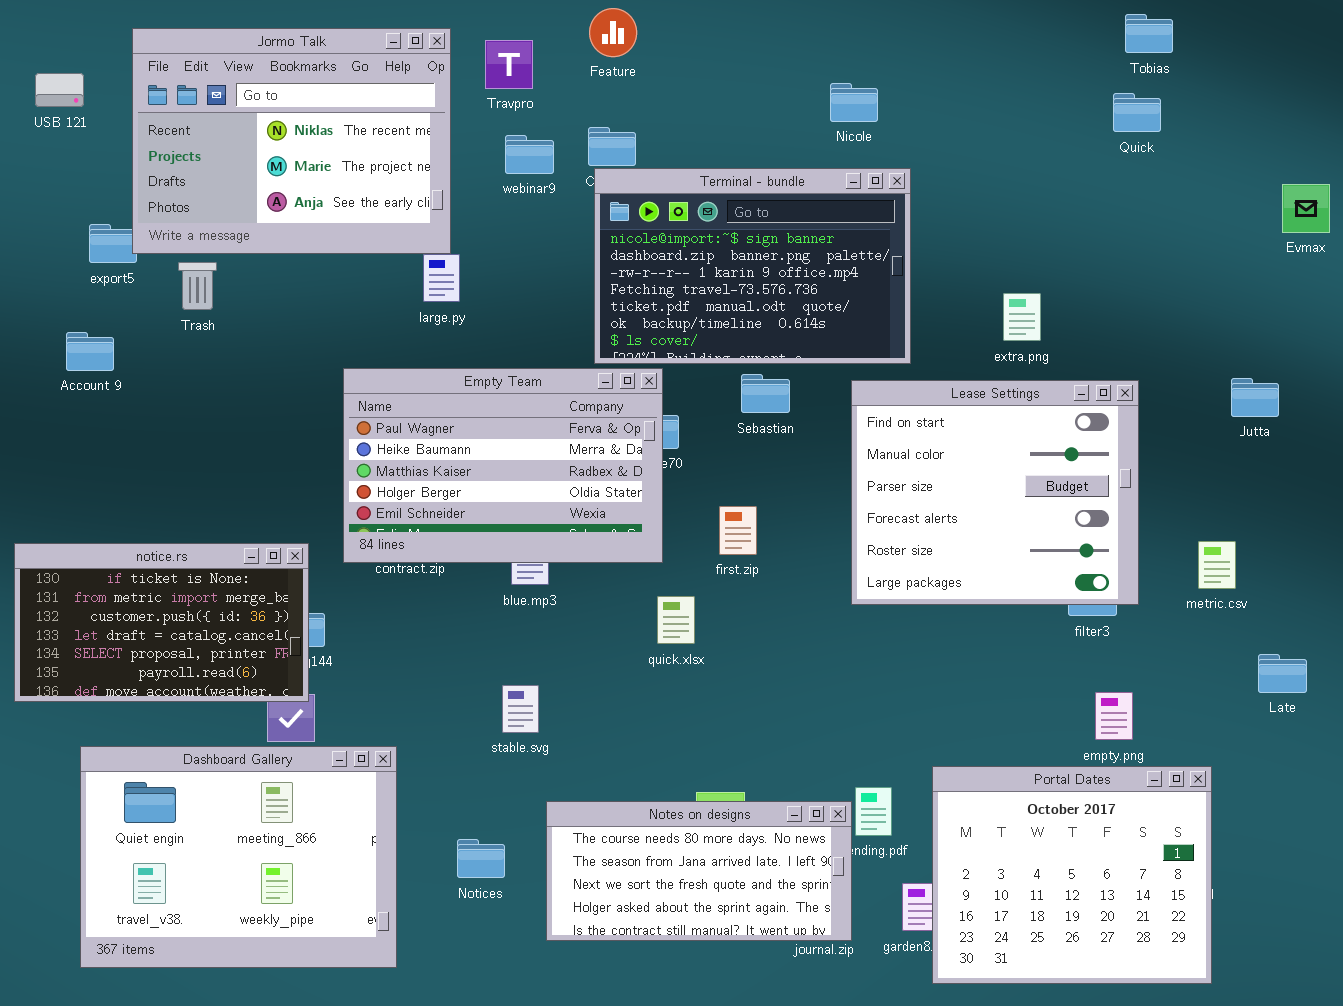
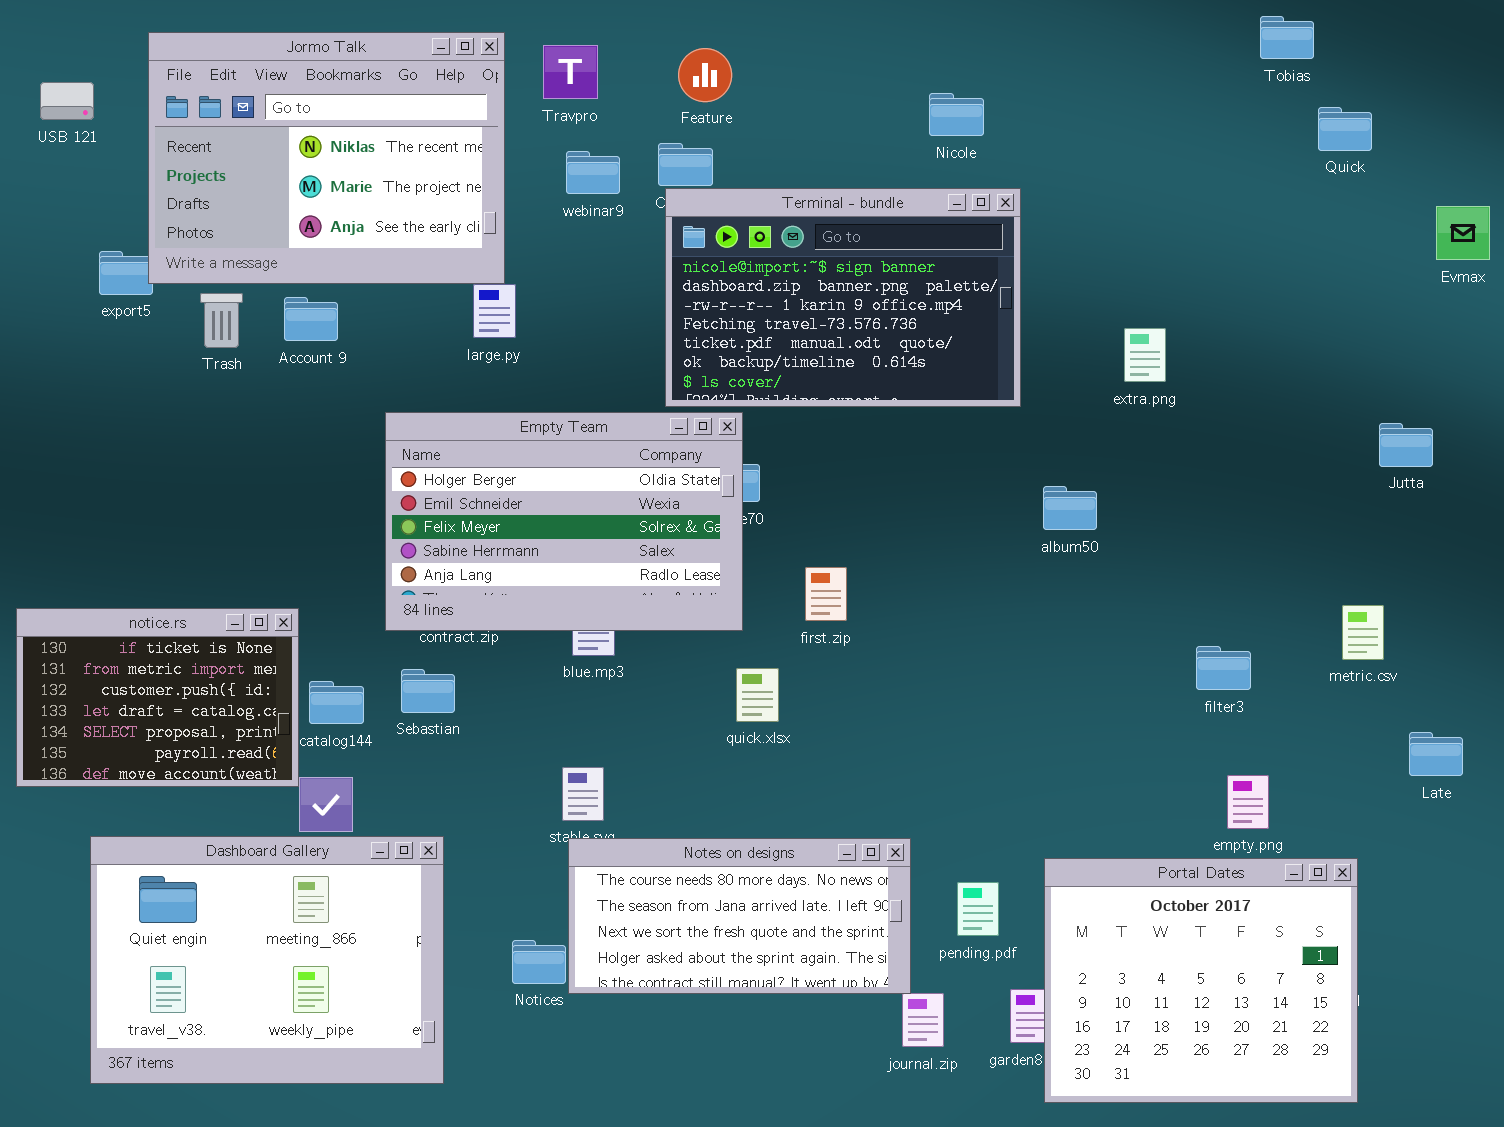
Feature: [589,8,637,57] -> [678,48,732,102], moved
Quick: [1113,93,1161,132] -> [1318,107,1372,151], moved
Account 9: [66,332,114,371] -> [284,297,338,341], moved
Empty Team: [343,368,663,563] -> [385,412,743,631], scrolled down 3 rows
Sebastian: [741,374,790,413] -> [401,669,455,713], moved
Lease Settings: [851,380,1139,605] -> none, closed
notice.rs: [14,543,309,702] -> [16,608,299,787], resized
Notes on designs: [546,801,852,941] -> [568,838,911,994], moved

